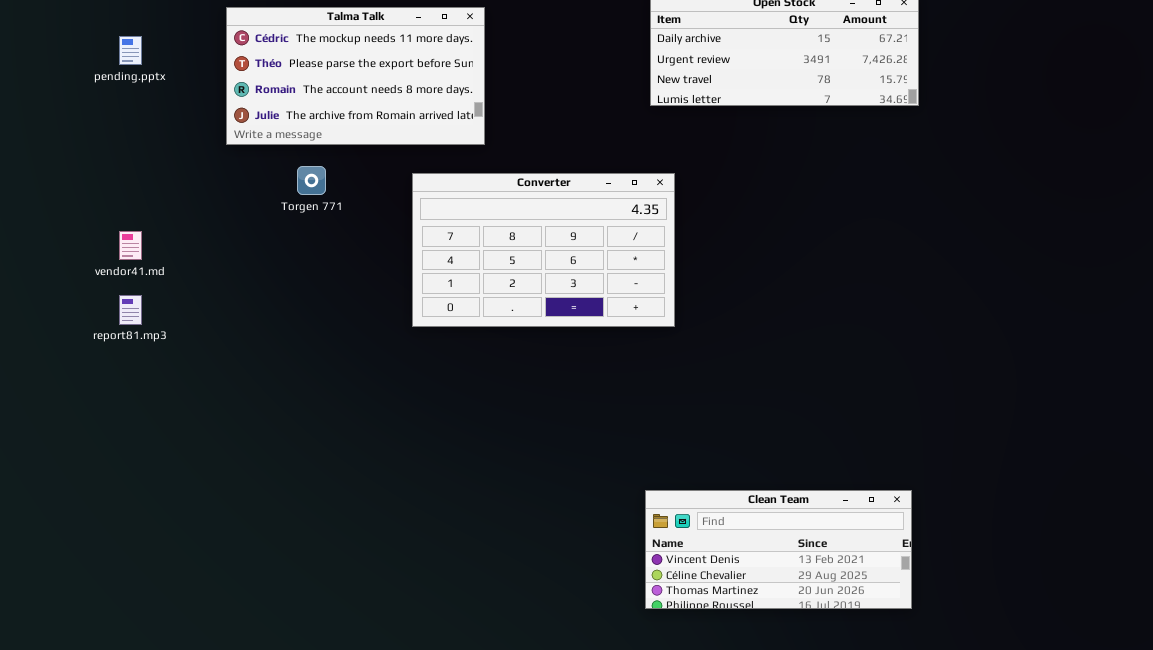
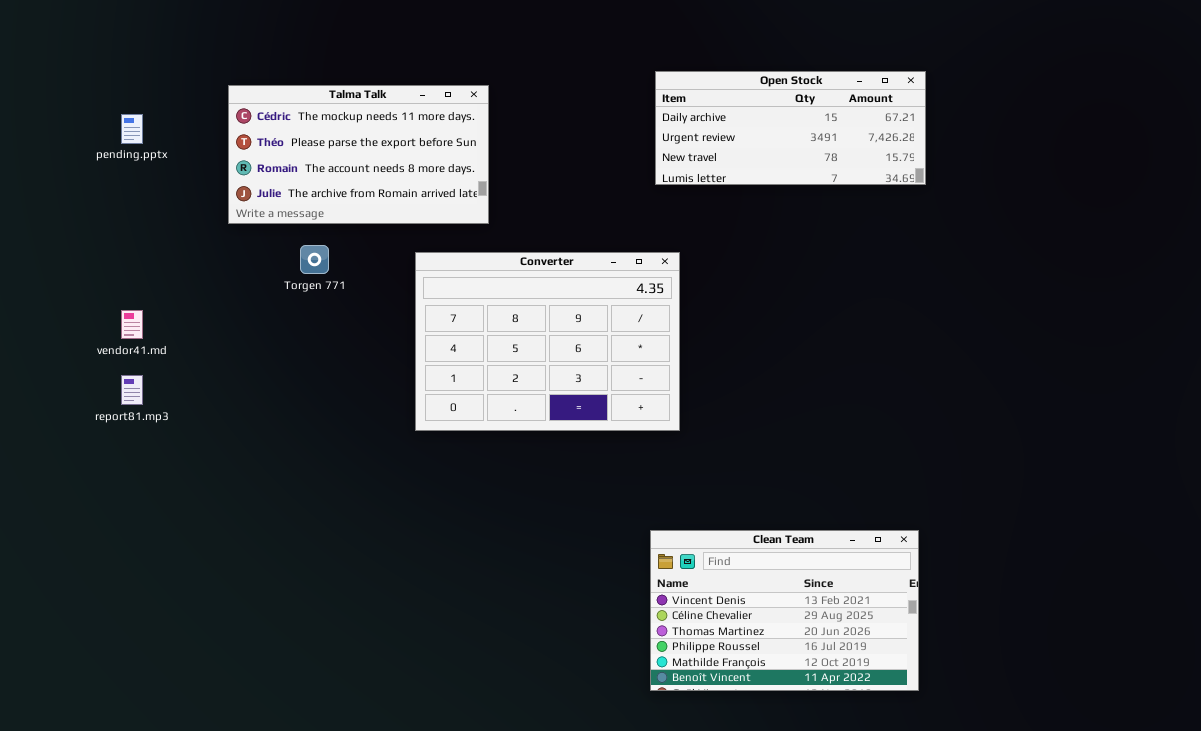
Converter: [412,173,675,327] -> [415,252,680,431], resized
Clean Team: [645,490,912,609] -> [650,530,919,691], resized

